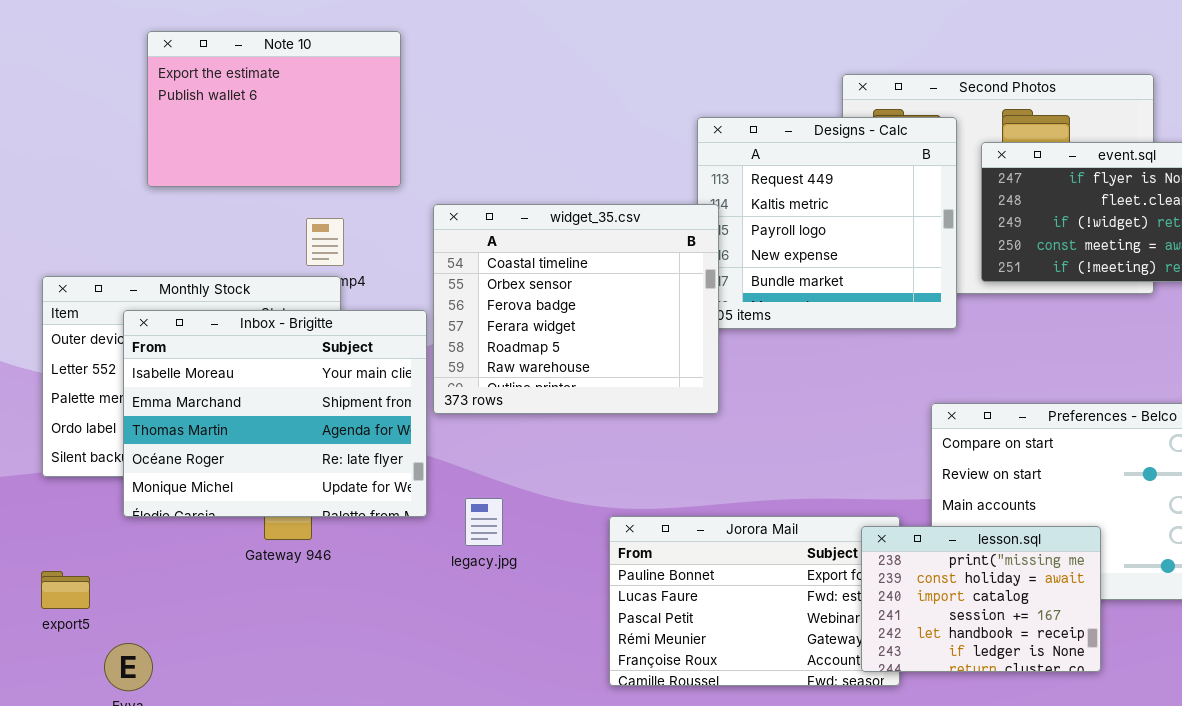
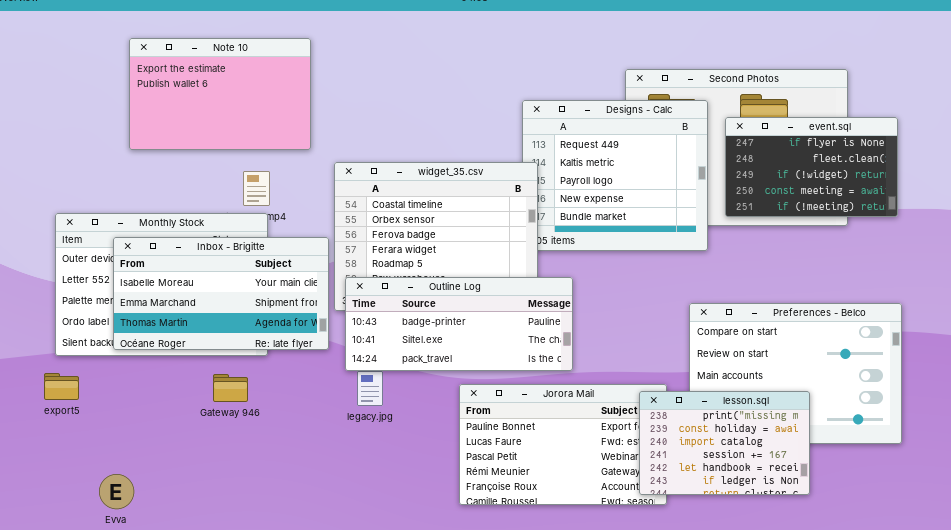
Inbox - Brigitte: [123,310,427,517] -> [113,237,329,350], resized
Outline Log: none -> [345,277,573,371], opened
export5: [41,571,90,609] -> [44,373,79,400], moved

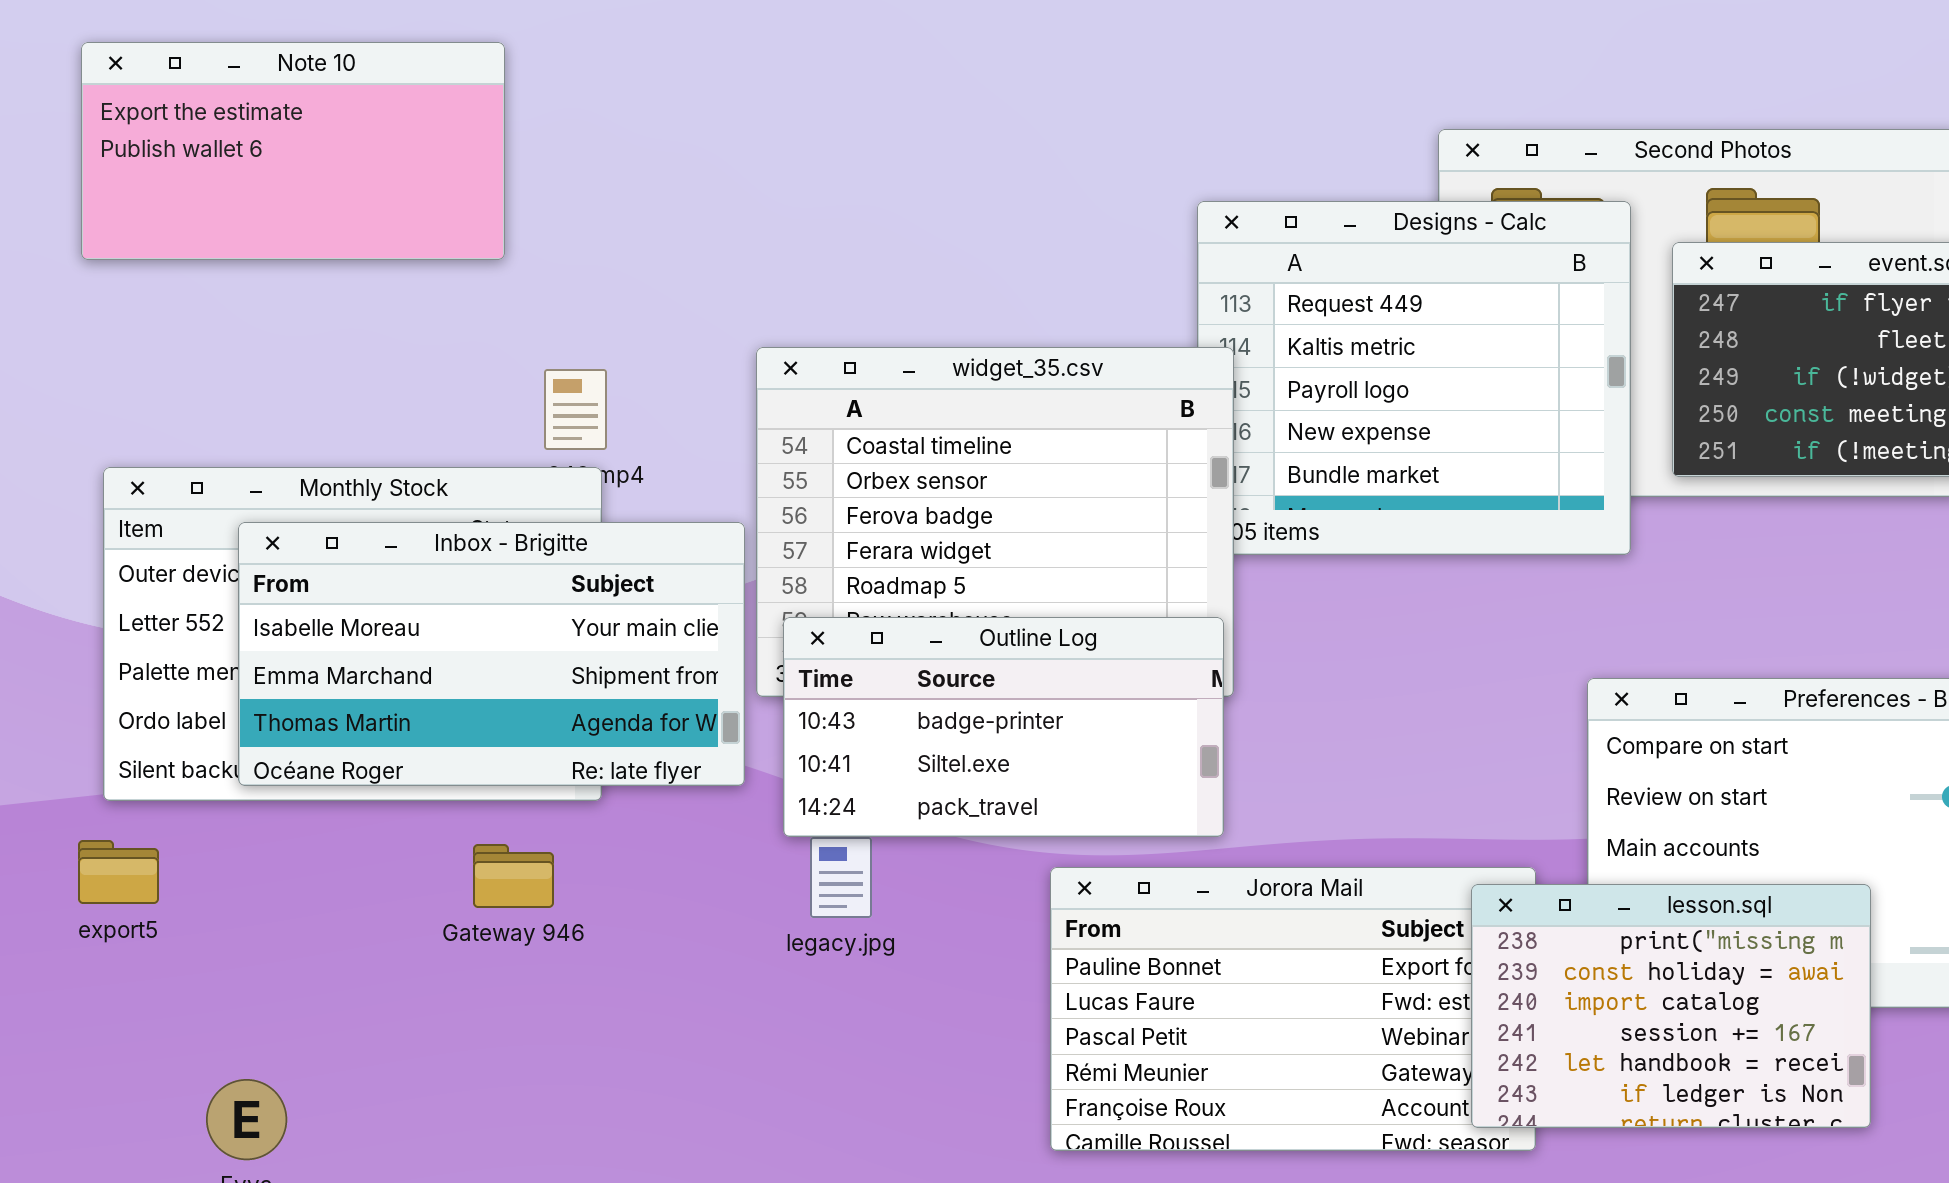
Note 10: [129,38,311,150] -> [81,42,505,260], moved, resized
Outline Log: [345,277,573,371] -> [783,617,1224,837], resized

